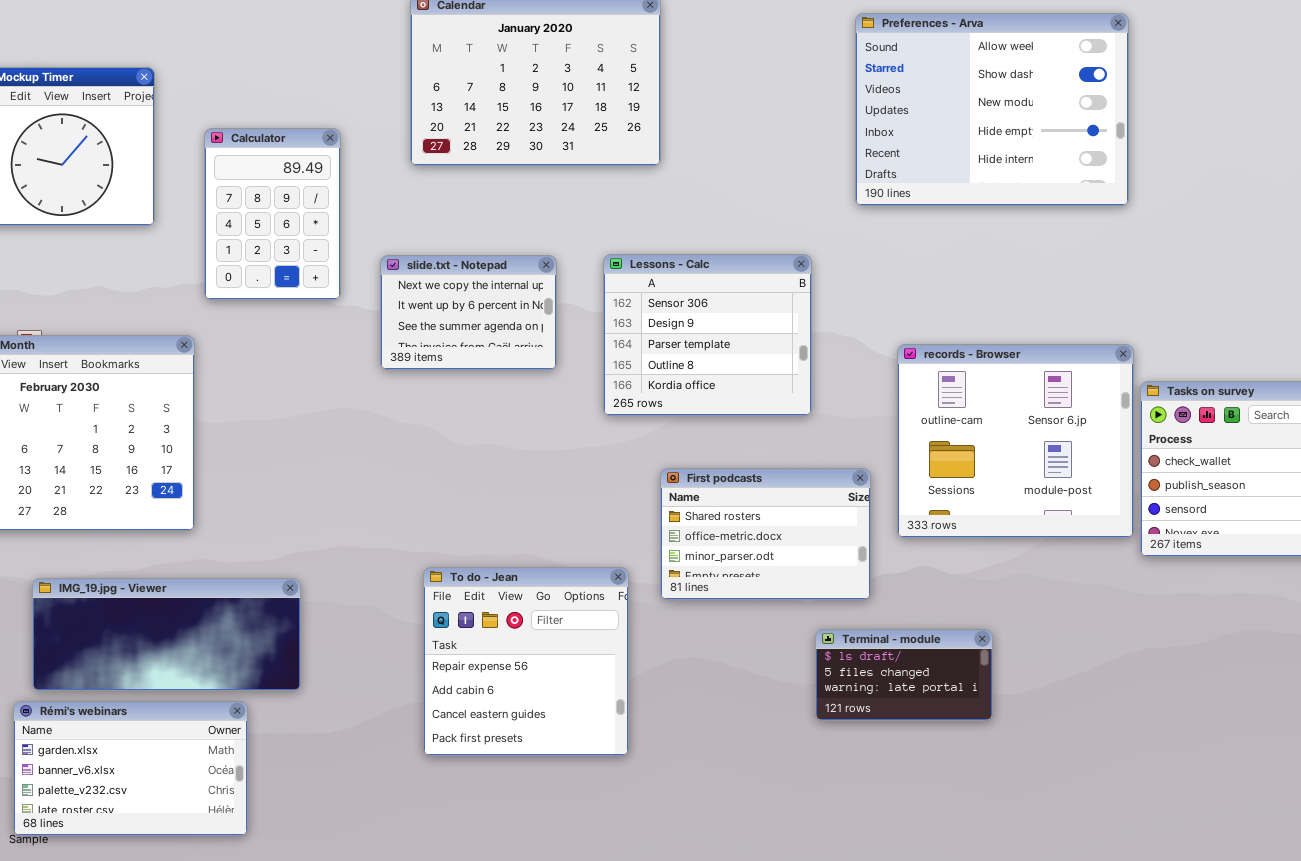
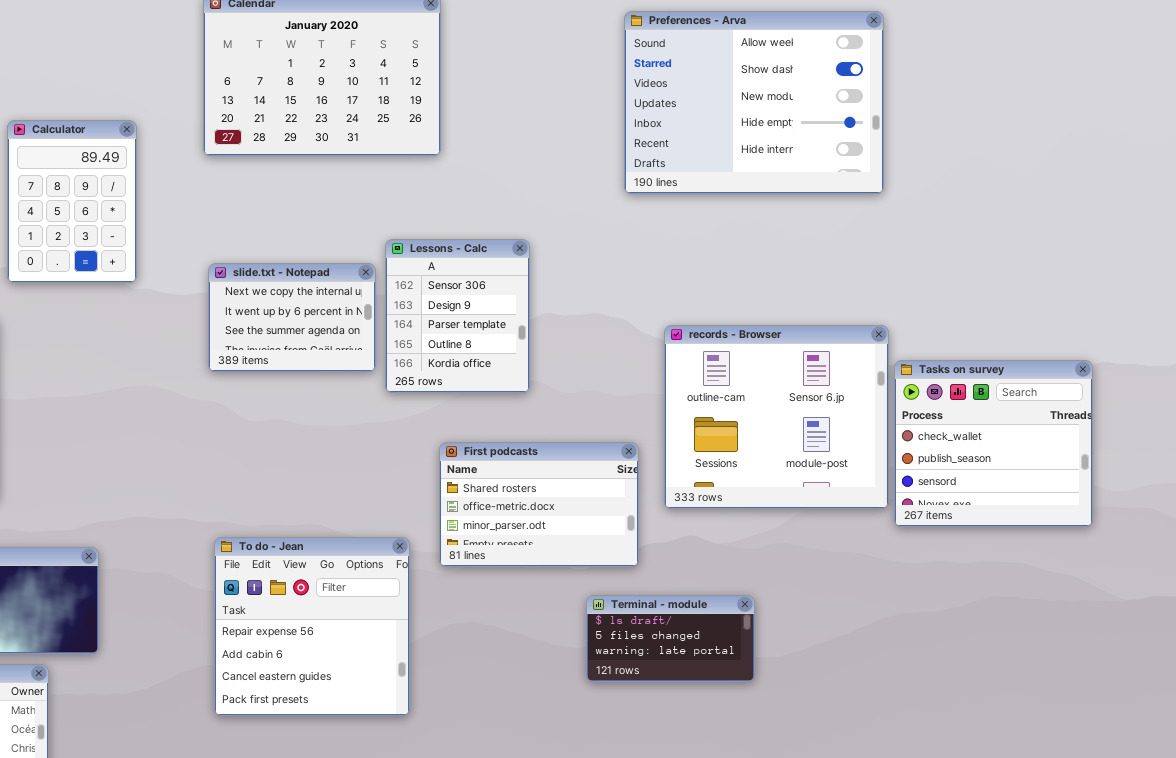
Lessons - Calc: [603,254,812,416] -> [385,239,530,393], resized
slide.txt - Notepad: [380,255,557,370] -> [208,263,376,372], moved

